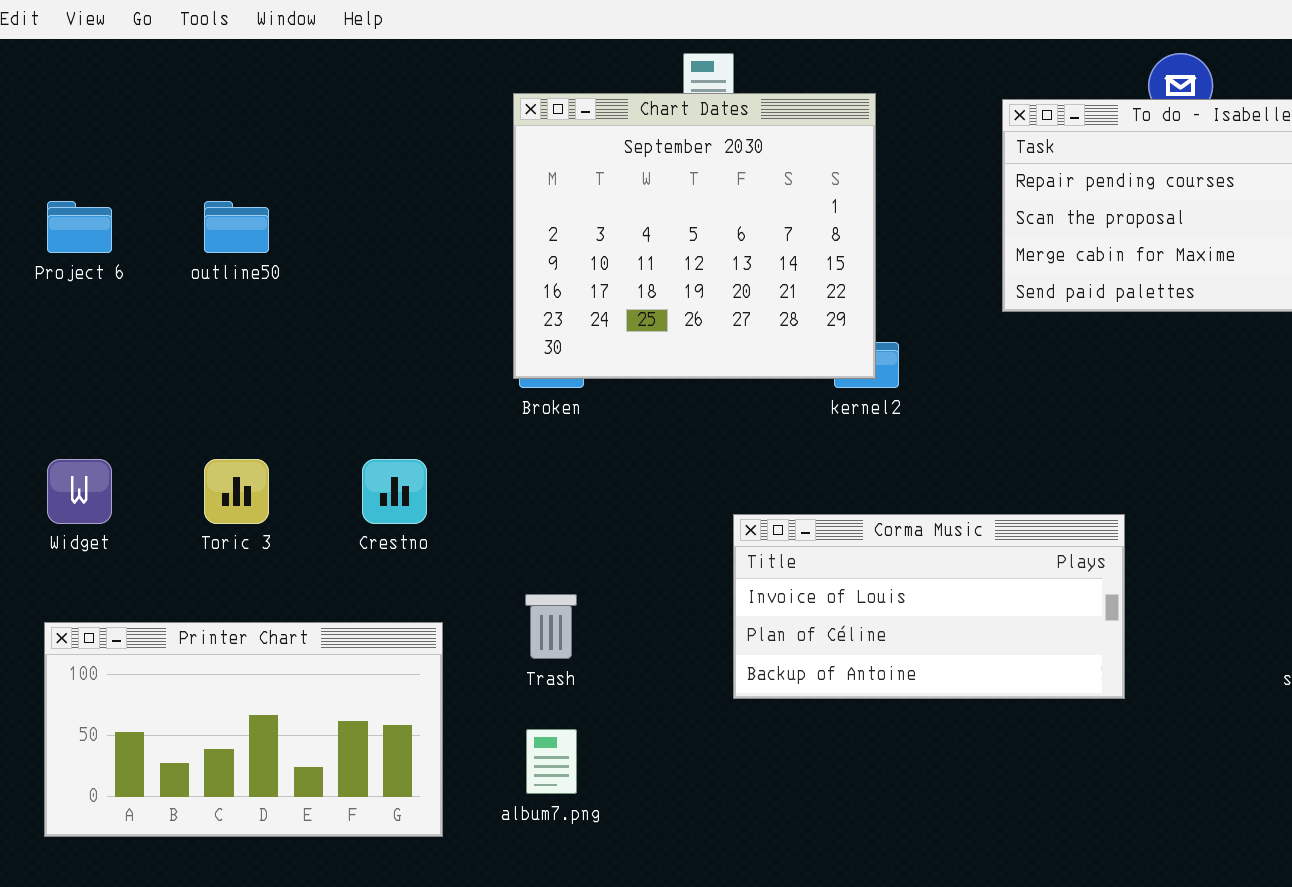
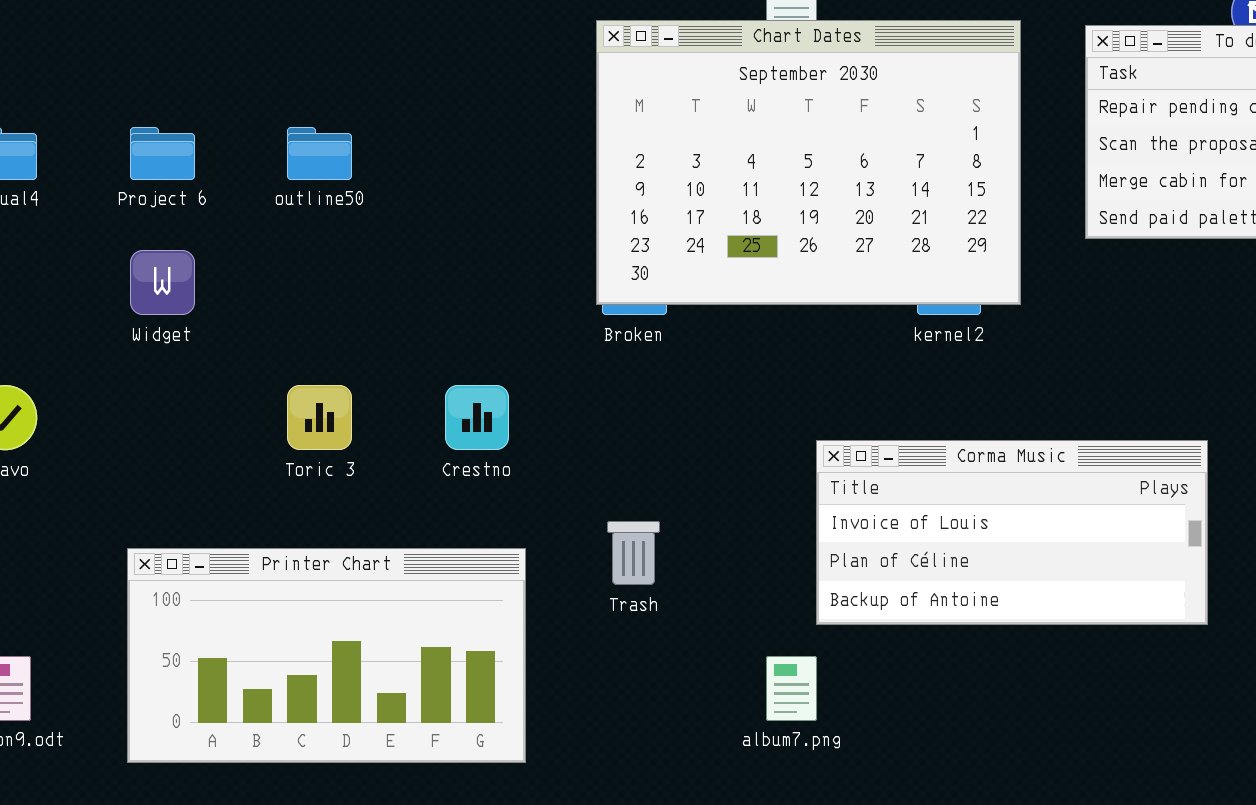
Chart Dates: [513,93,876,379] -> [596,20,1021,305], resized
Widget: [47,459,112,524] -> [130,250,195,315], moved
album7.png: [526,729,577,794] -> [766,656,817,721], moved

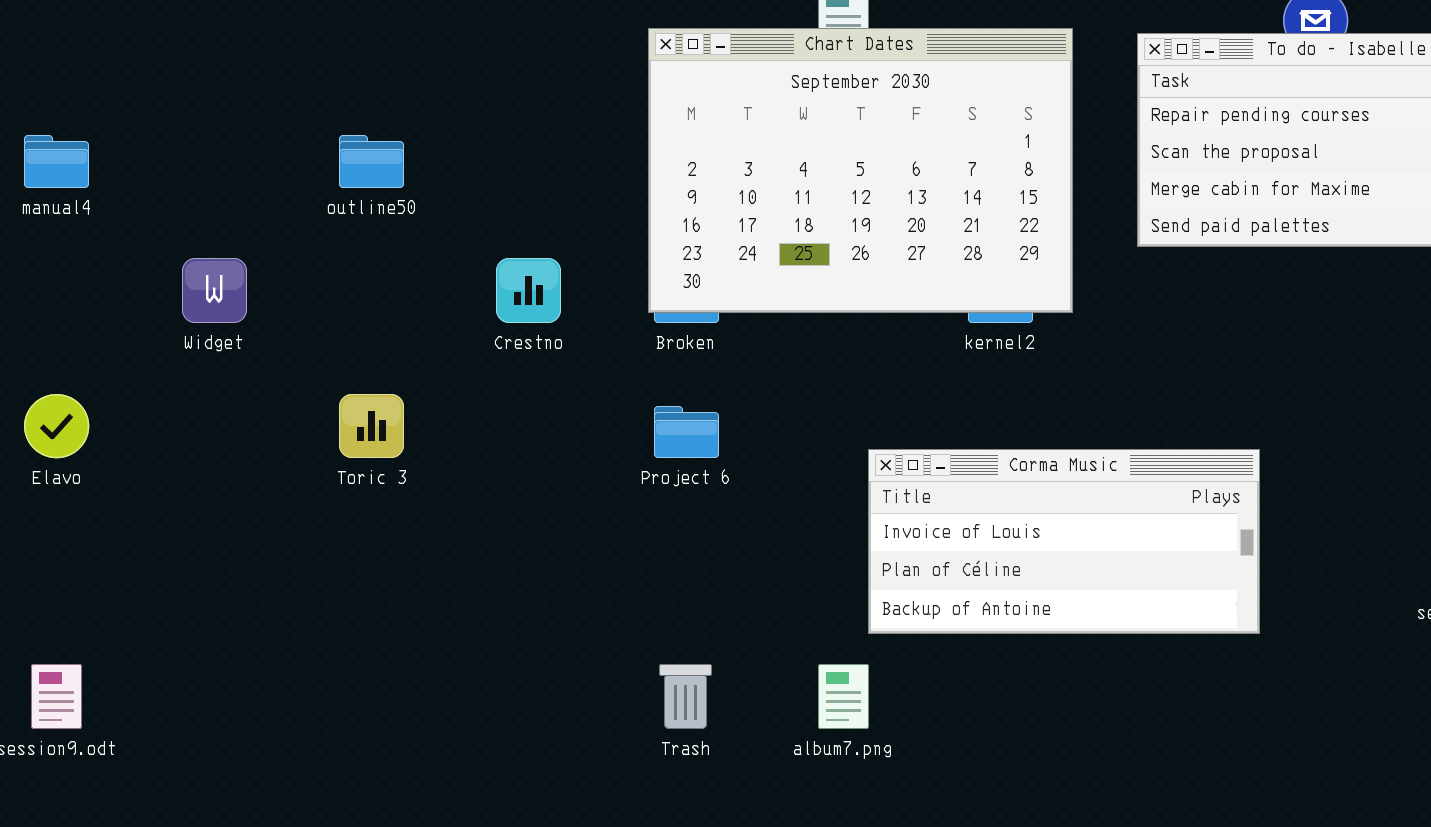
Project 6: [130,127,195,180] -> [654,406,719,458], moved
Crestno: [445,385,509,450] -> [496,258,561,323], moved
Trash: [607,521,660,585] -> [659,664,712,729], moved
Printer Chart: [127,548,526,763] -> none, closed

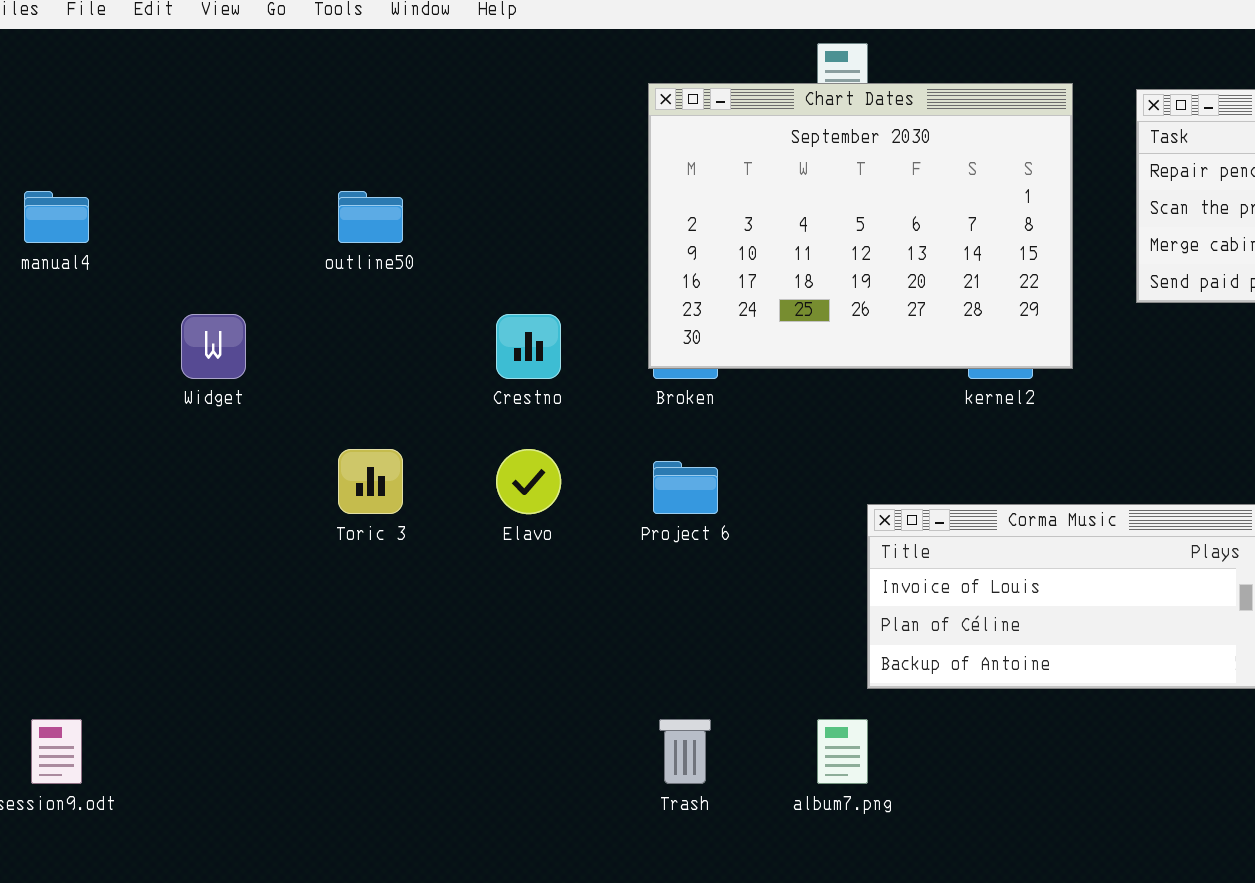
Elavo: [24,394,89,458] -> [496,449,561,514], moved

